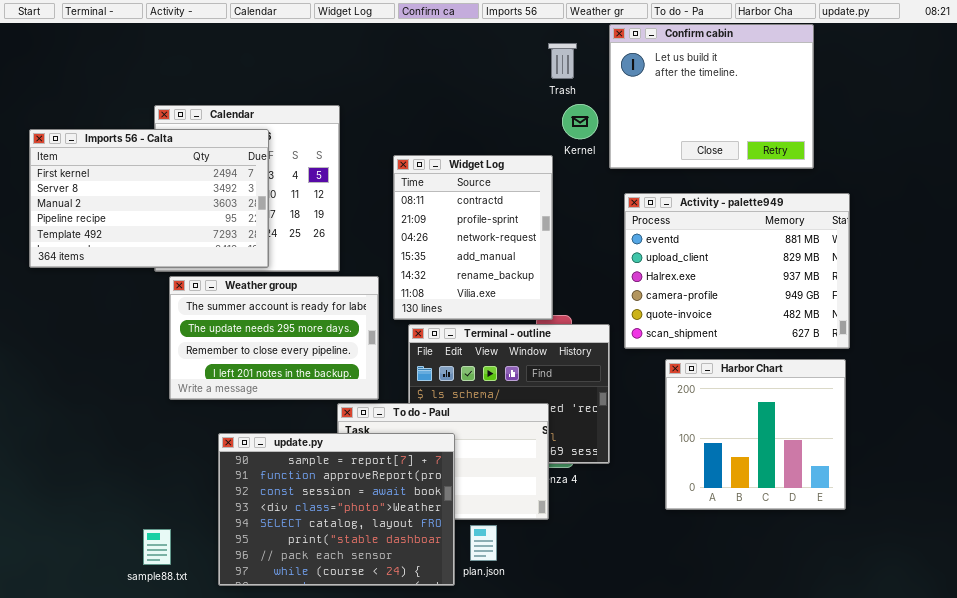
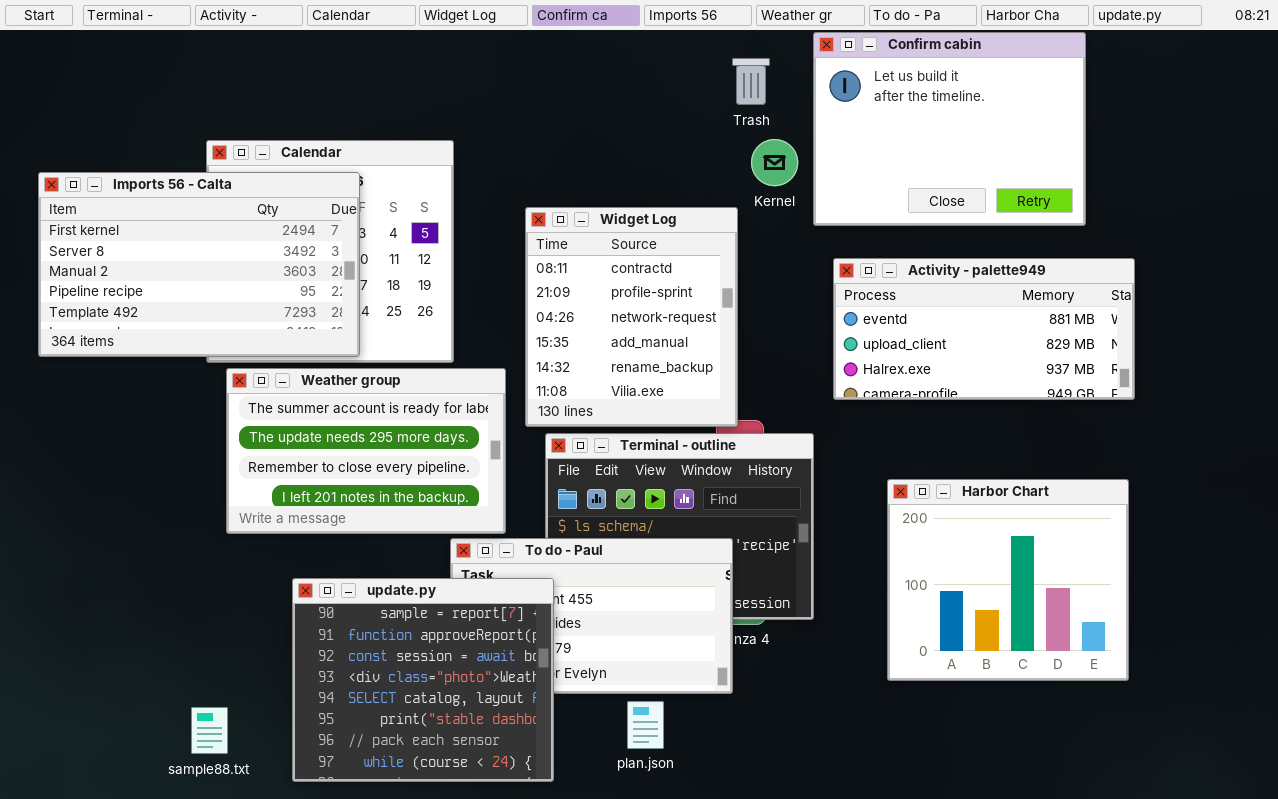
Activity - palette949: [624,193,850,349] -> [833,258,1135,400], resized
update.py: [218,433,455,586] -> [292,578,554,782], resized

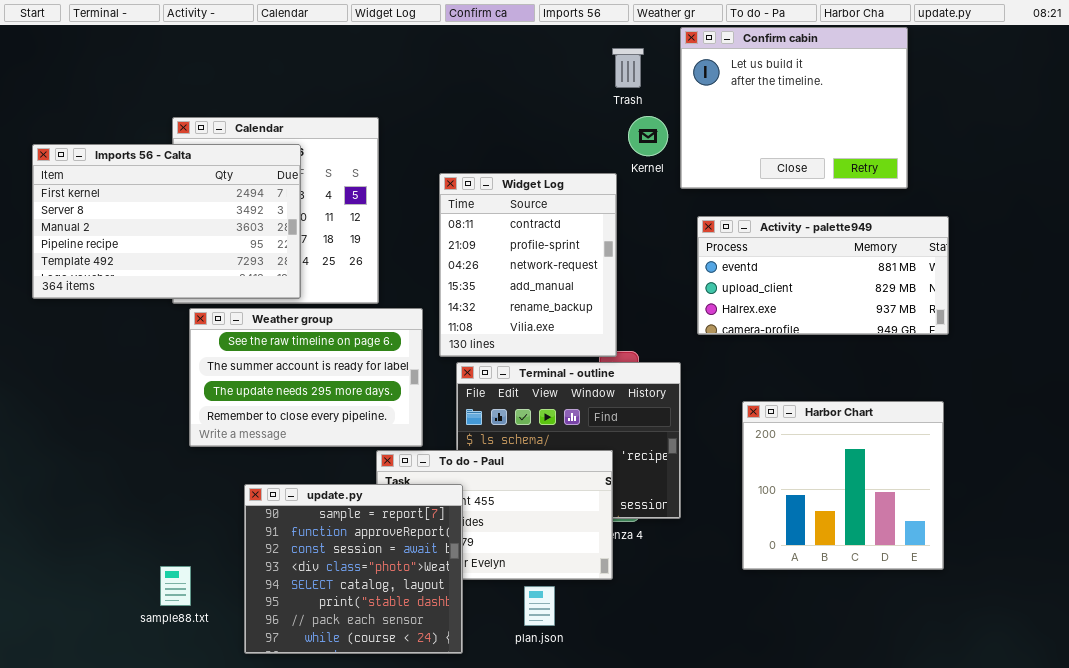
Weather group: [226,368,506,534] -> [189,308,423,447], scrolled up 1 row
sample88.txt: [191,707,228,754] -> [160,566,191,606], moved

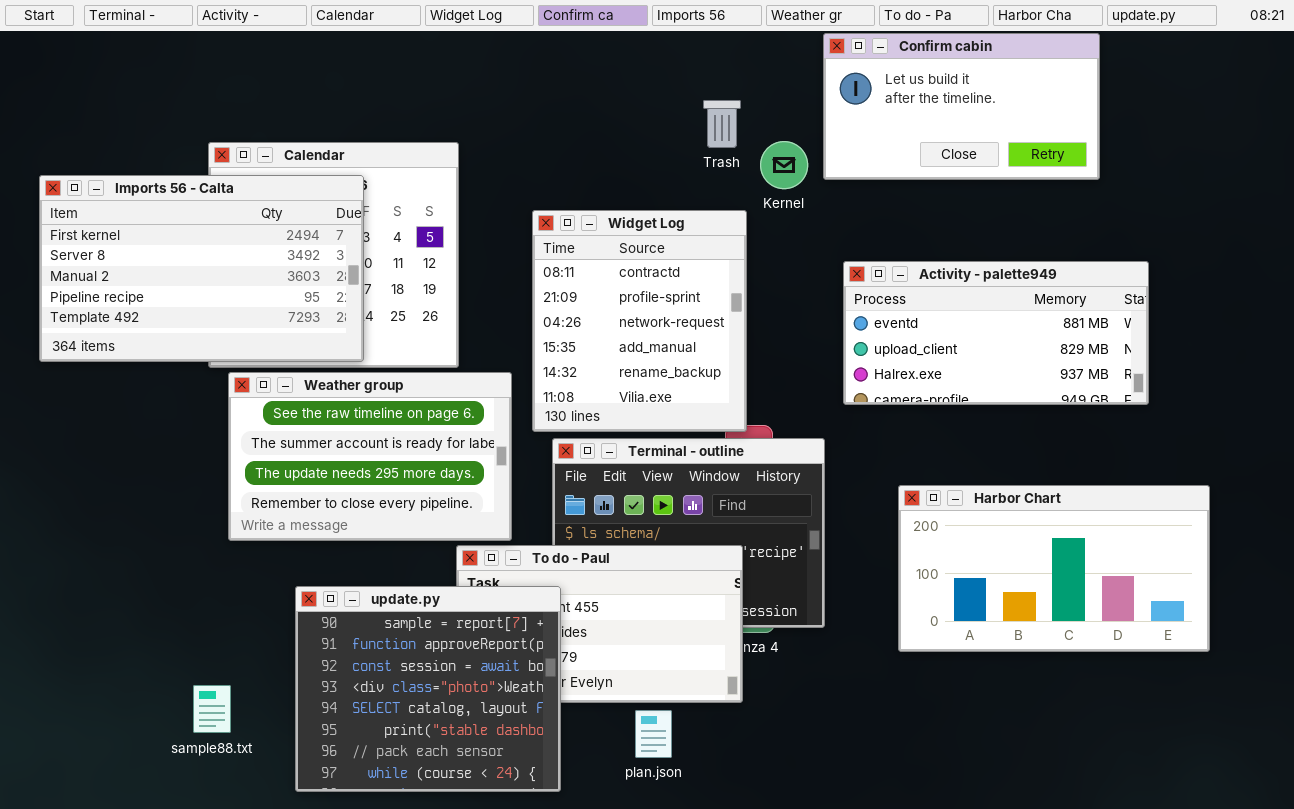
Confirm cabin: [680,27,908,189] -> [823,33,1100,180], resized
Trash: [612,48,644,88] -> [703,100,741,148], moved
Harbor Chart: [742,401,944,570] -> [898,485,1210,652], resized

